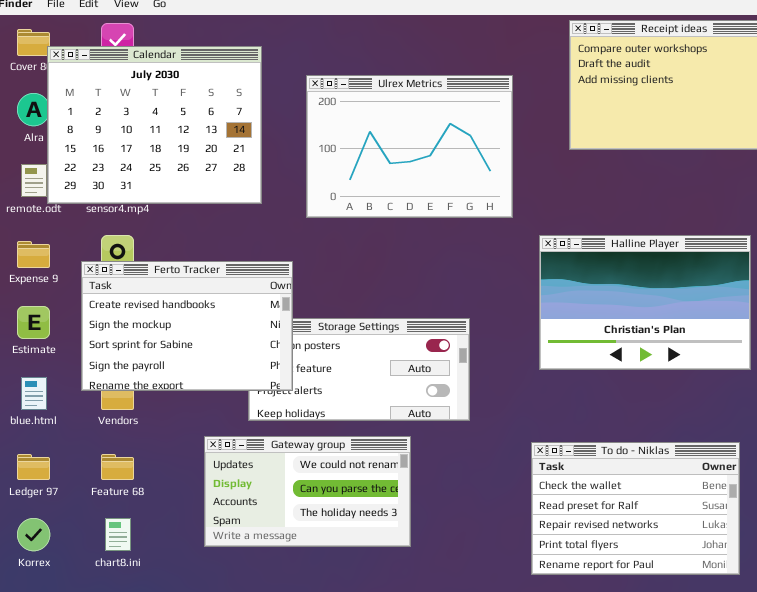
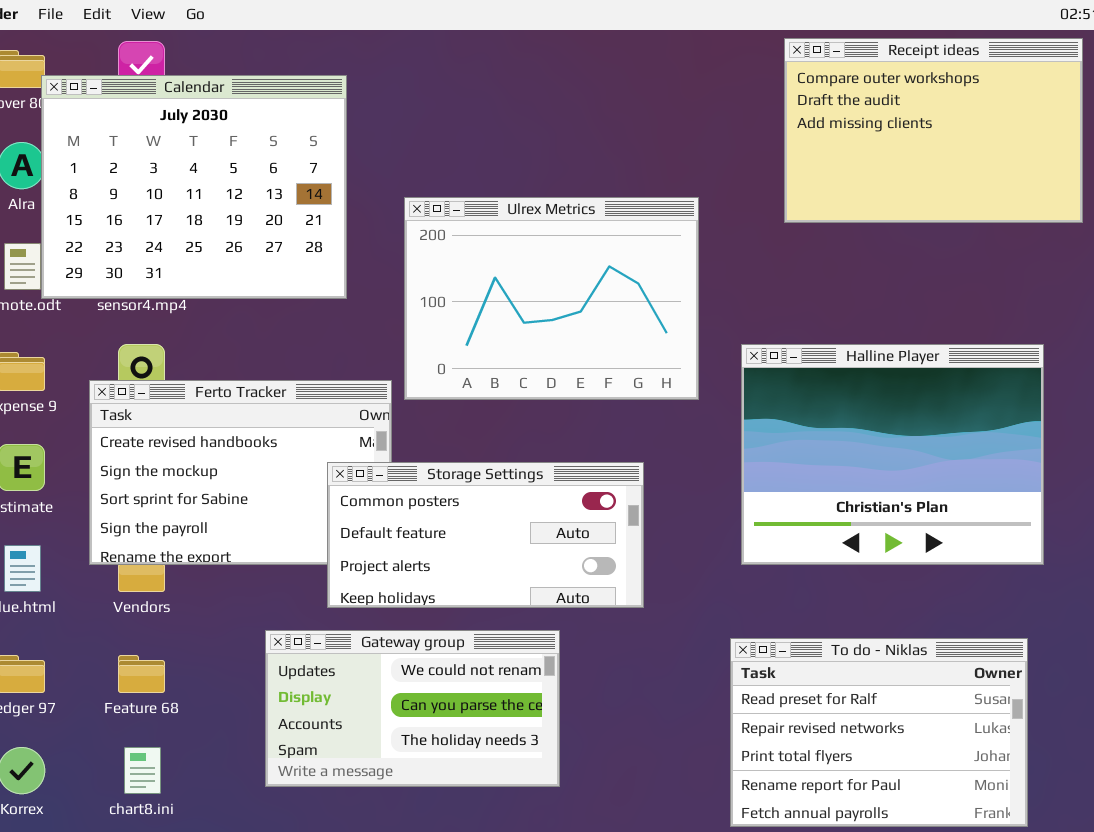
Ulrex Metrics: [306,75,513,218] -> [404,197,699,400], moved
Halline Player: [539,235,751,370] -> [741,344,1044,565], resized
Storage Settings: [248,318,470,421] -> [327,462,644,608], raised
To do - Niklas: [531,442,740,575] -> [730,638,1028,827], scrolled down 1 row

